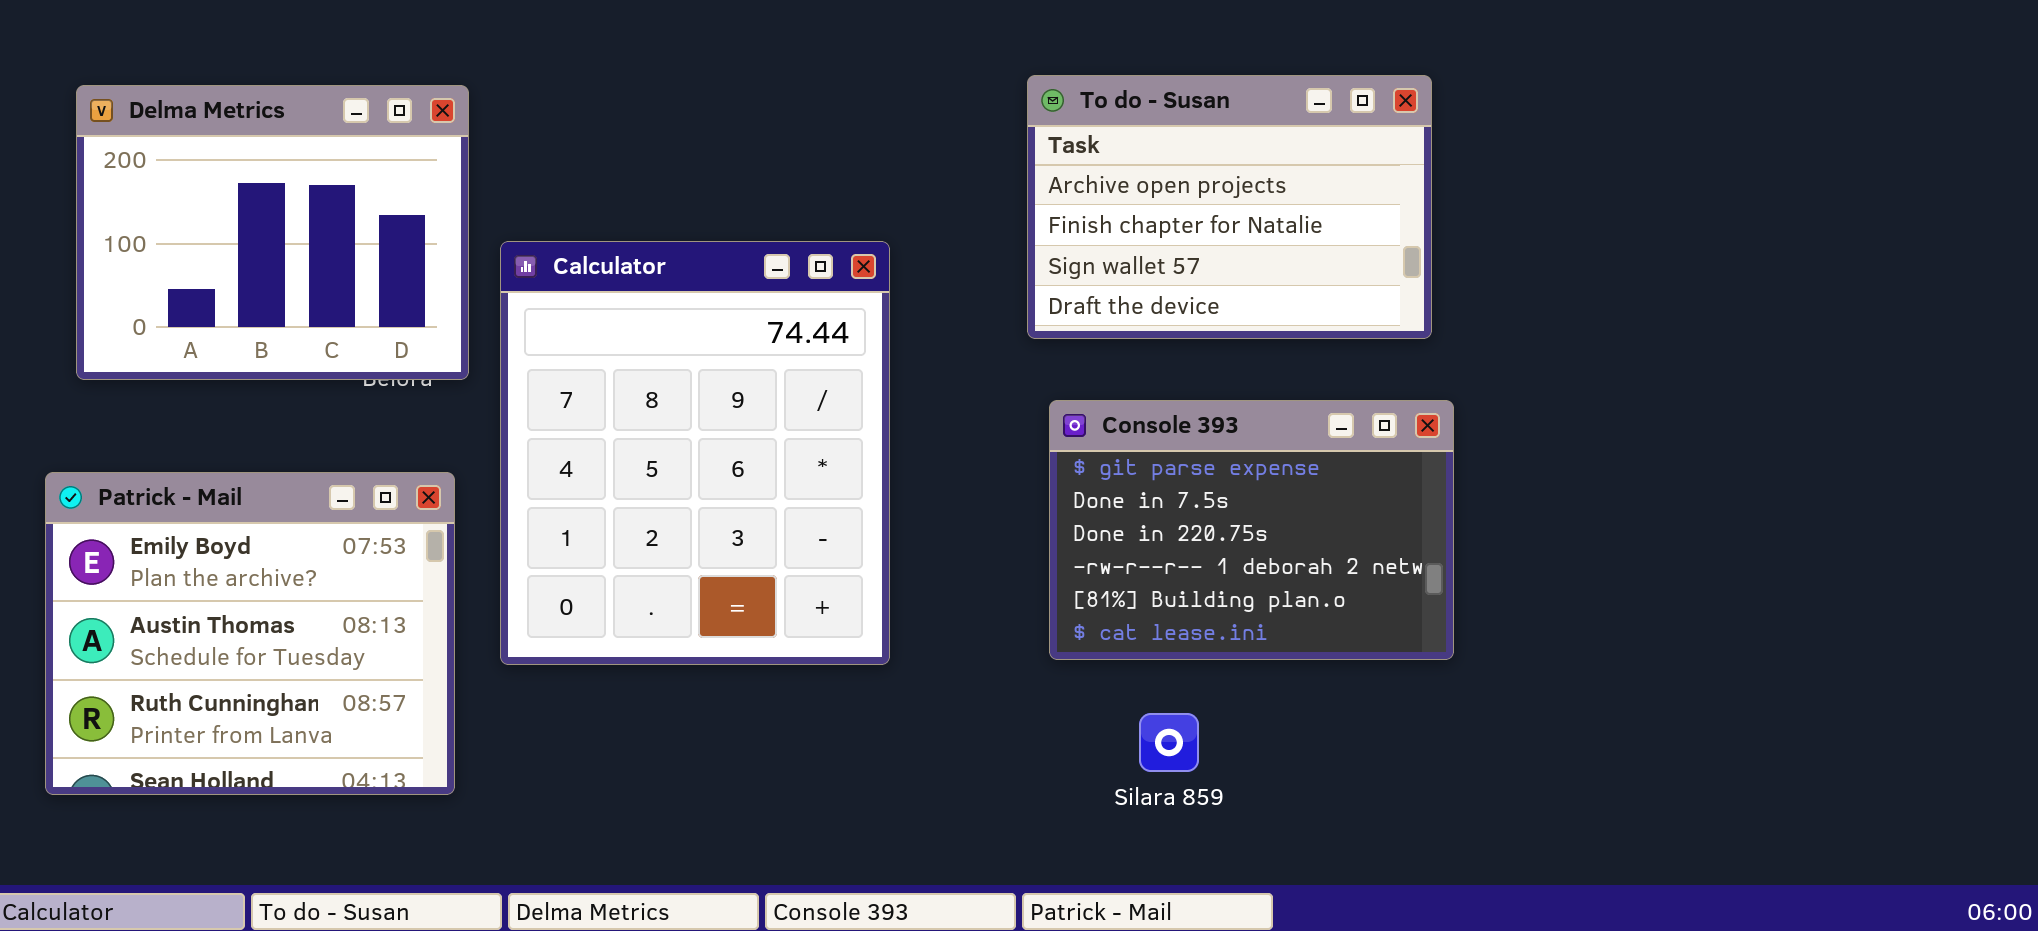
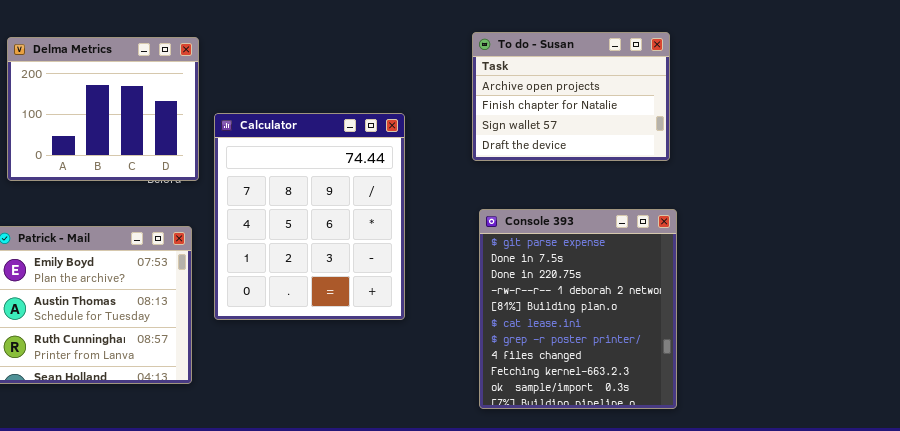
Console 393: [1049,400,1454,660] -> [479,209,677,409], moved, resized

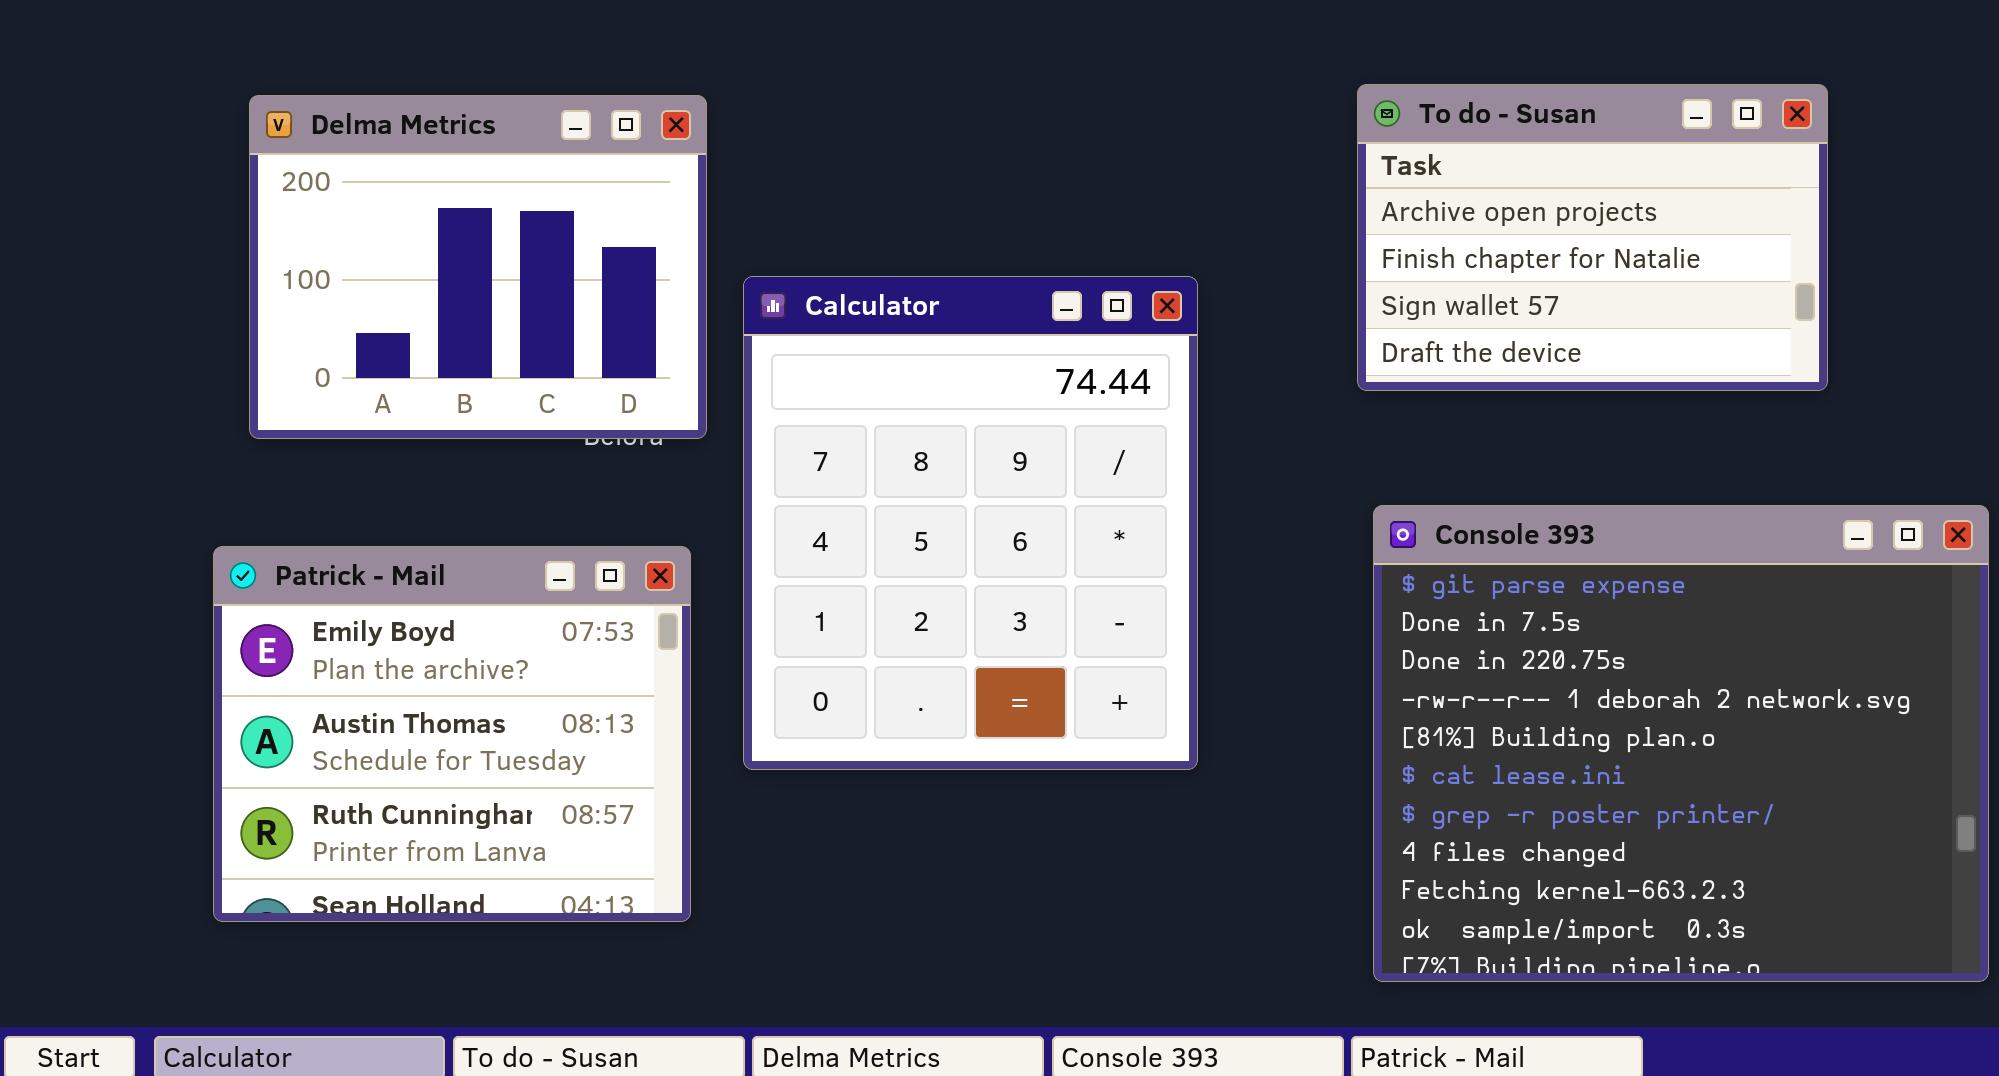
Console 393: [479,209,677,409] -> [1373,505,1989,982], resized

